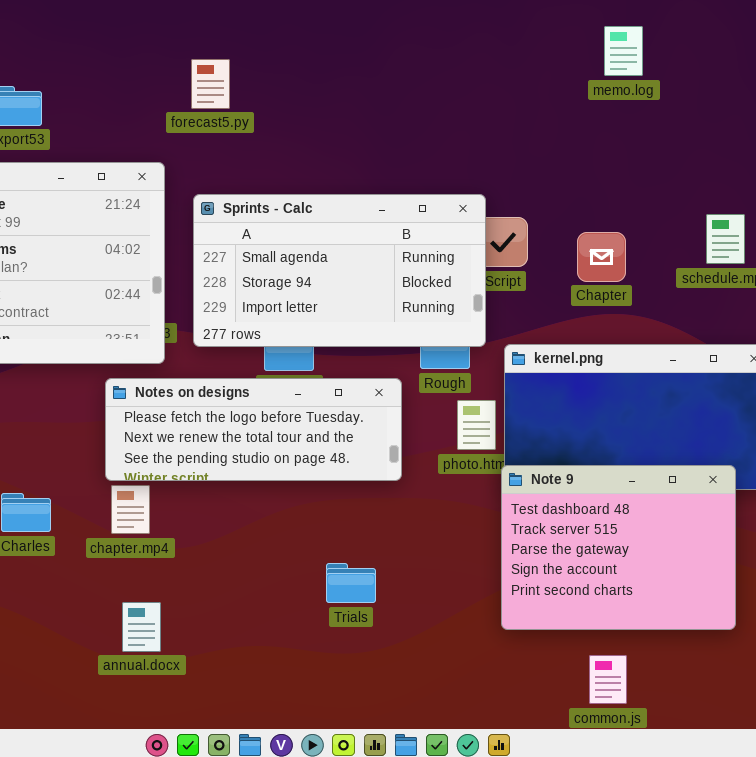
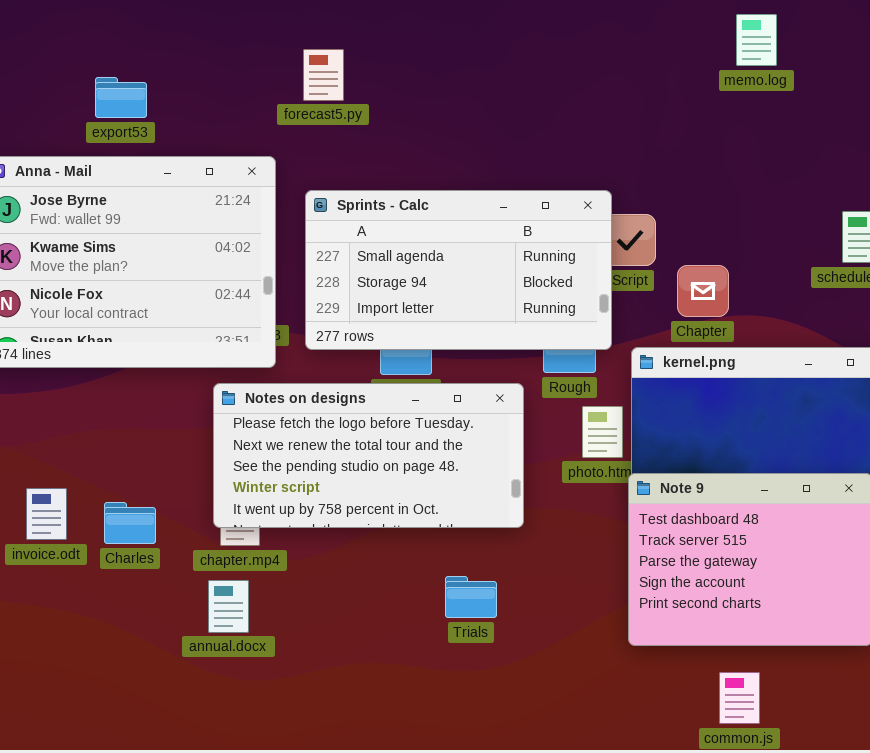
Chapter: [577,232,626,282] -> [677,265,729,317], moved
Notes on designs: [105,378,402,481] -> [213,383,524,528], resized
annual.docx: [122,602,161,652] -> [208,580,249,633], moved

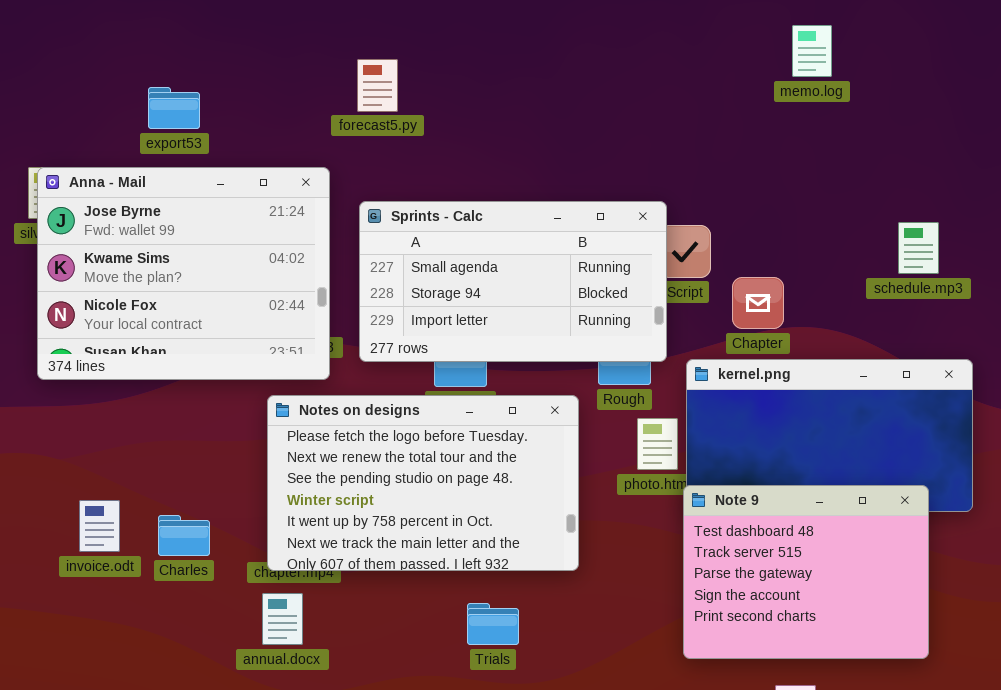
Notes on designs: [213,383,524,528] -> [267,395,579,571], resized
Trials: [445,576,497,618] -> [467,603,519,645], moved

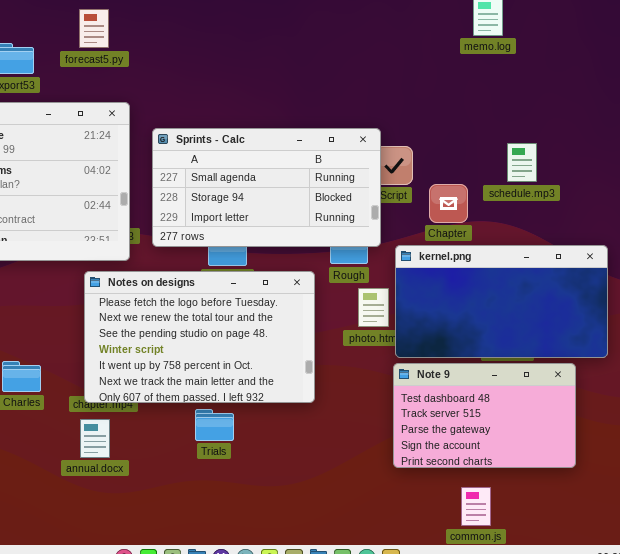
forecast5.py: [357,59,398,112] -> [79,9,109,48], moved
schedule.mp3: [898,222,939,274] -> [507,143,537,182], moved
Note 9: [683,485,929,659] -> [393,363,576,468], resized
Trials: [467,603,519,645] -> [195,409,234,441], moved

